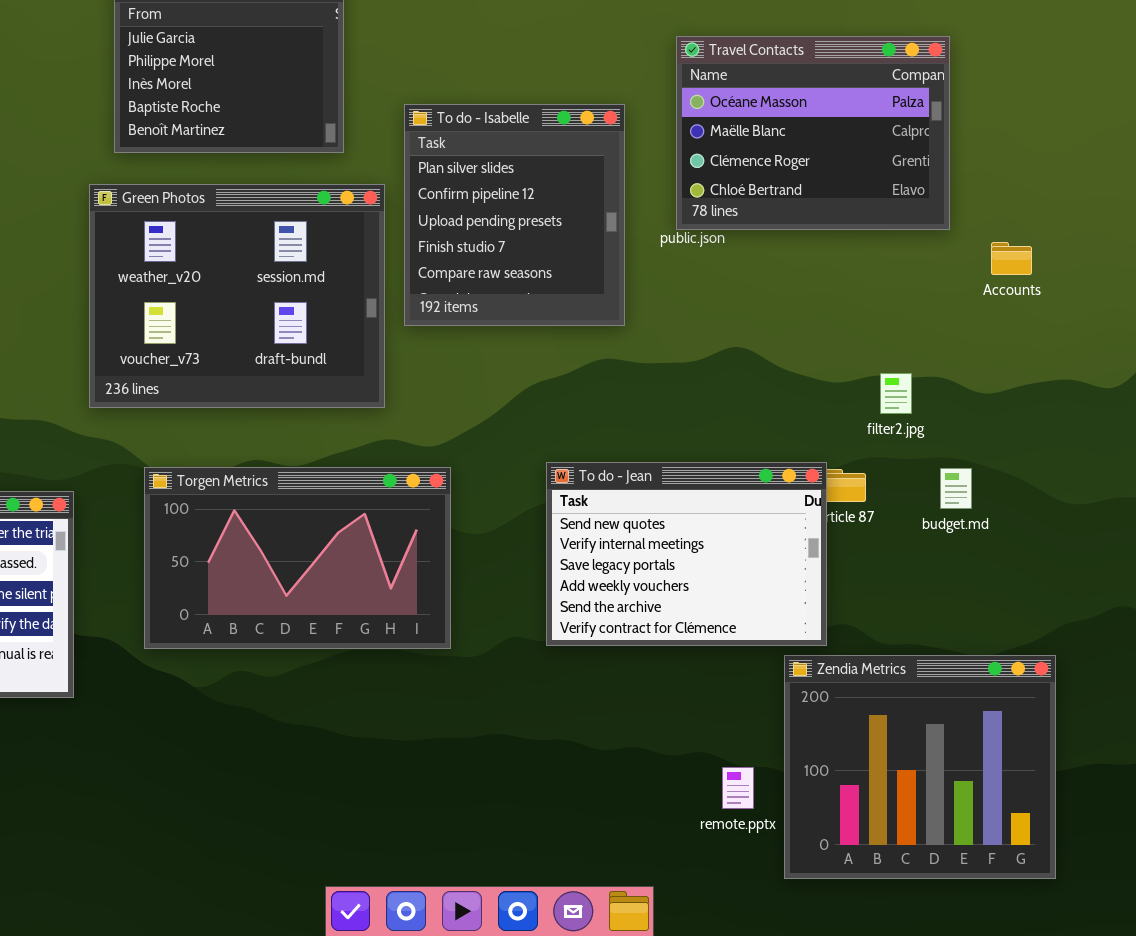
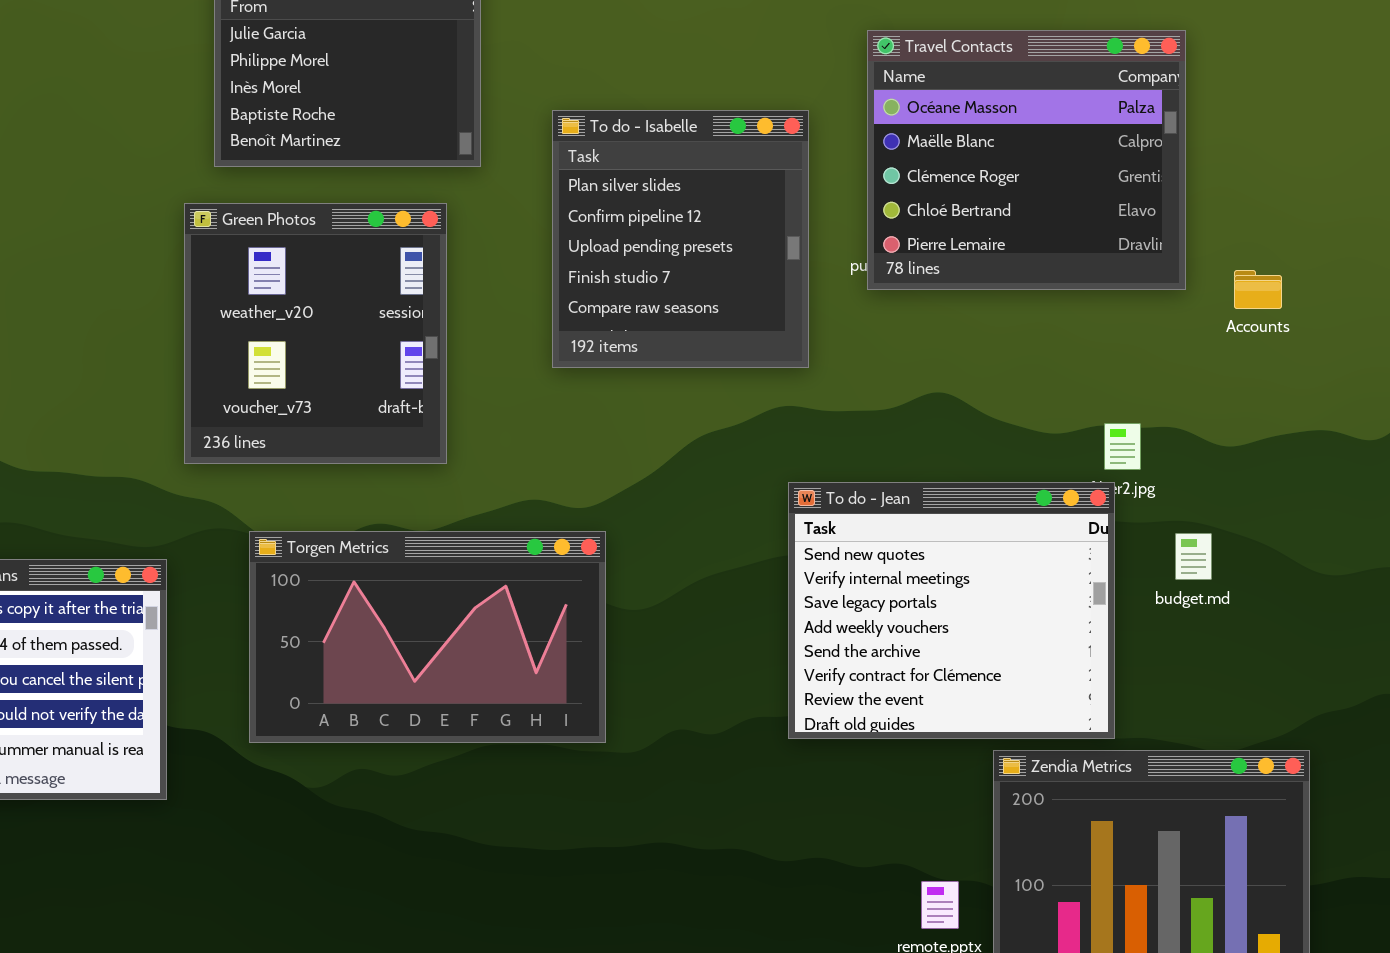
Travel Contacts: [676,36,950,230] -> [867,30,1186,290], resized
Green Photos: [89,184,385,408] -> [184,203,447,464], resized
To do - Jean: [546,462,827,646] -> [788,482,1115,739], moved, resized

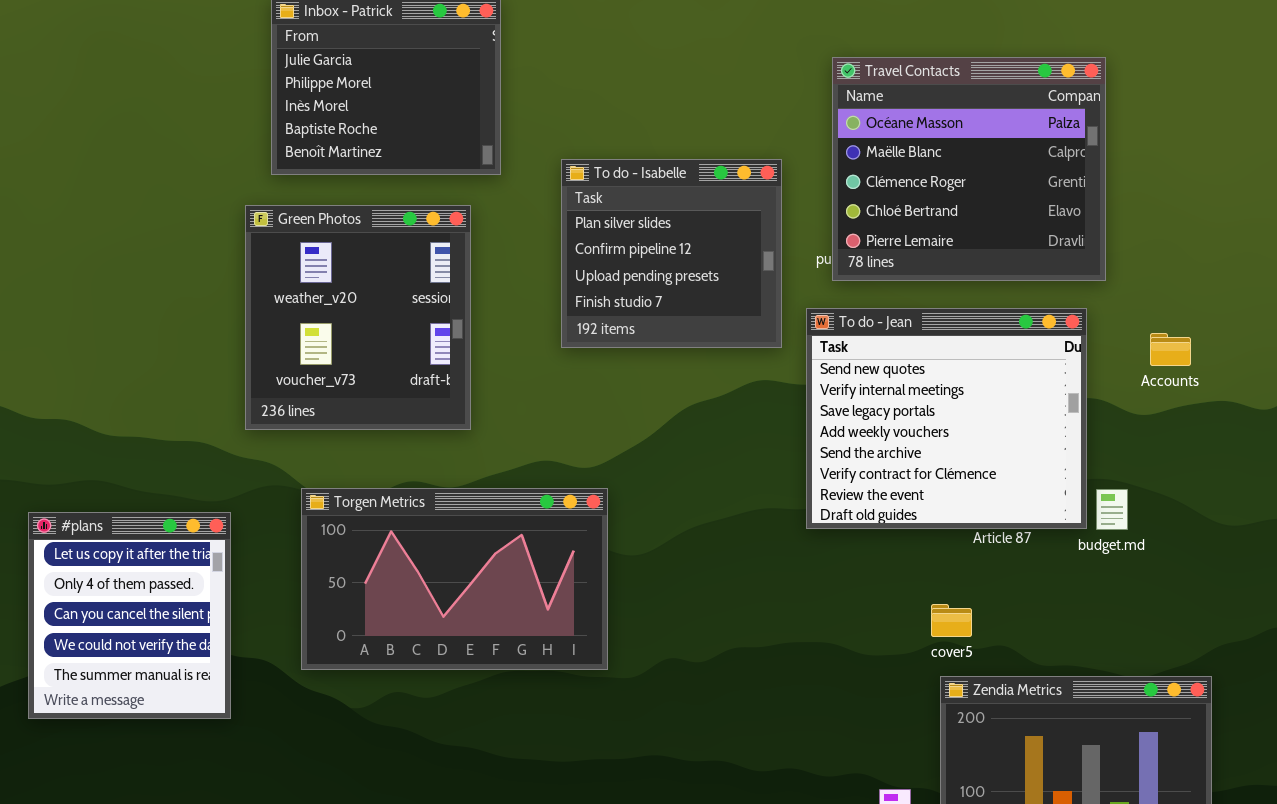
To do - Isabelle: [552,110,809,368] -> [561,159,782,348], resized
Accounts: [1234,270,1282,309] -> [1150,333,1191,366], moved
To do - Jean: [788,482,1115,739] -> [806,308,1087,529], moved

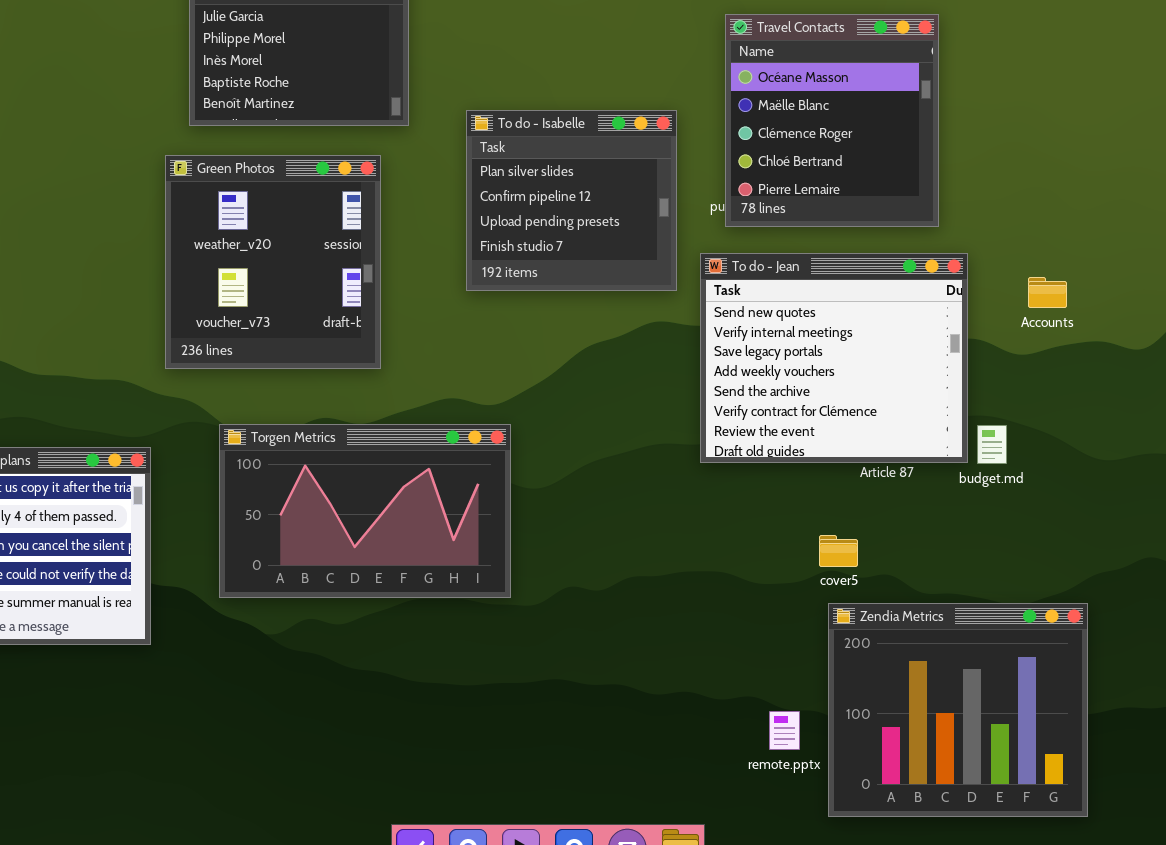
Travel Contacts: [832,57,1106,281] -> [725,14,939,227], resized

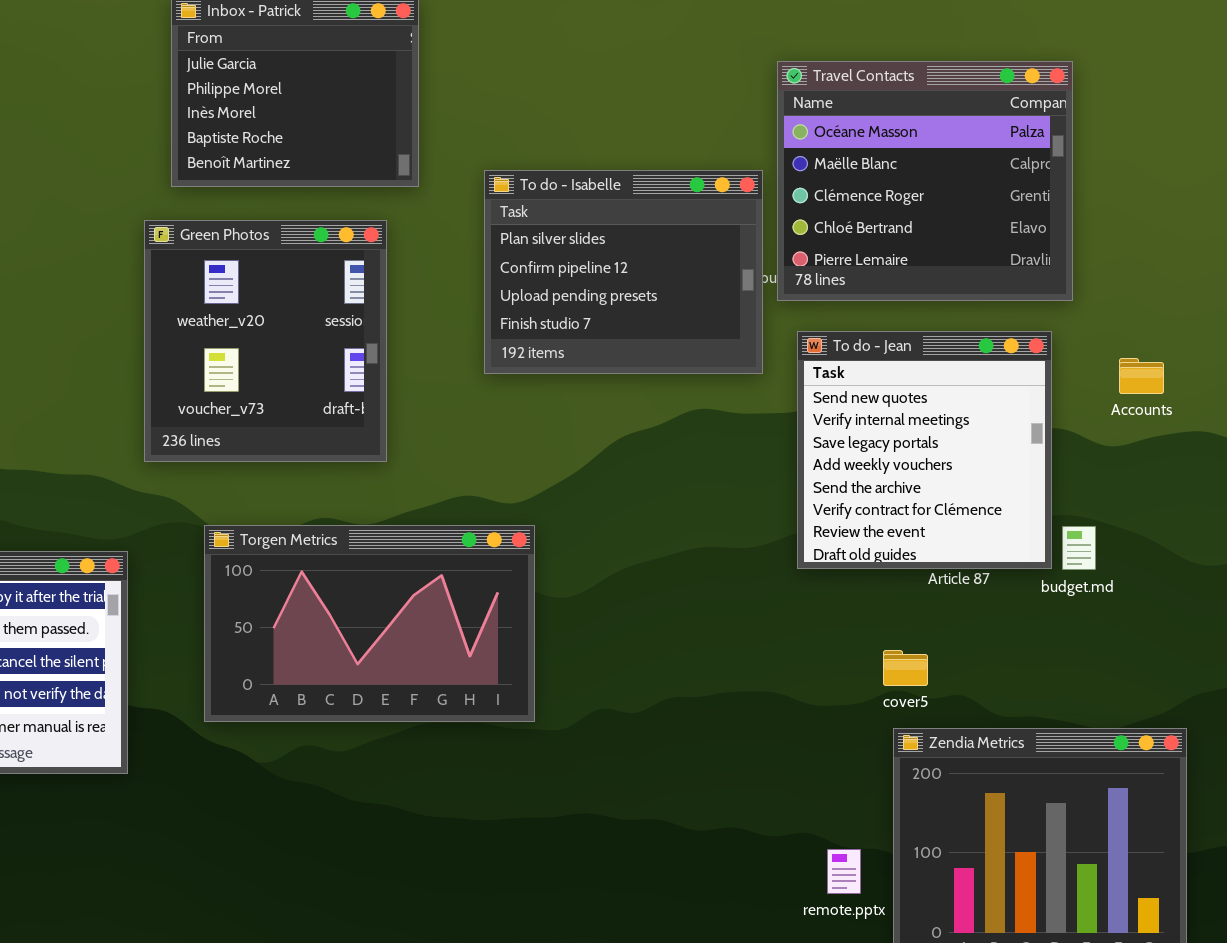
Travel Contacts: [725,14,939,227] -> [777,61,1073,301], resized
To do - Isabelle: [466,110,677,291] -> [484,170,763,374], resized
To do - Jean: [700,253,968,463] -> [797,331,1052,569], resized

